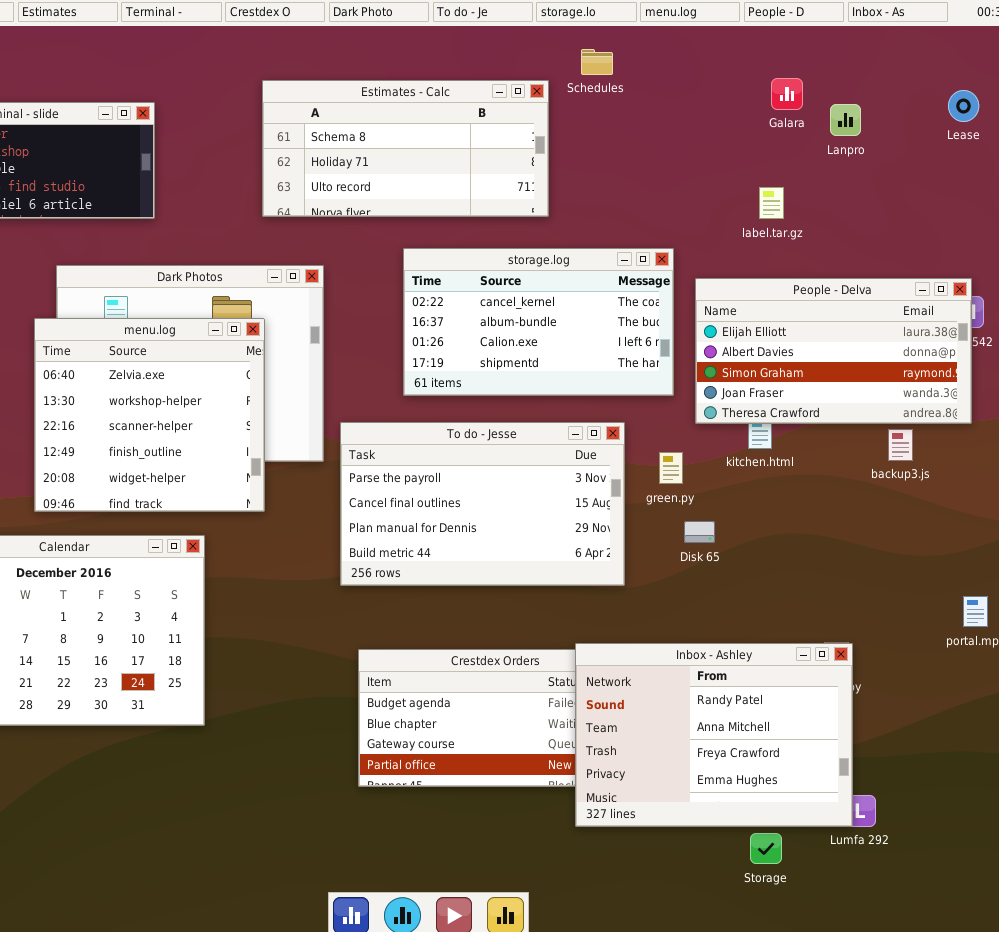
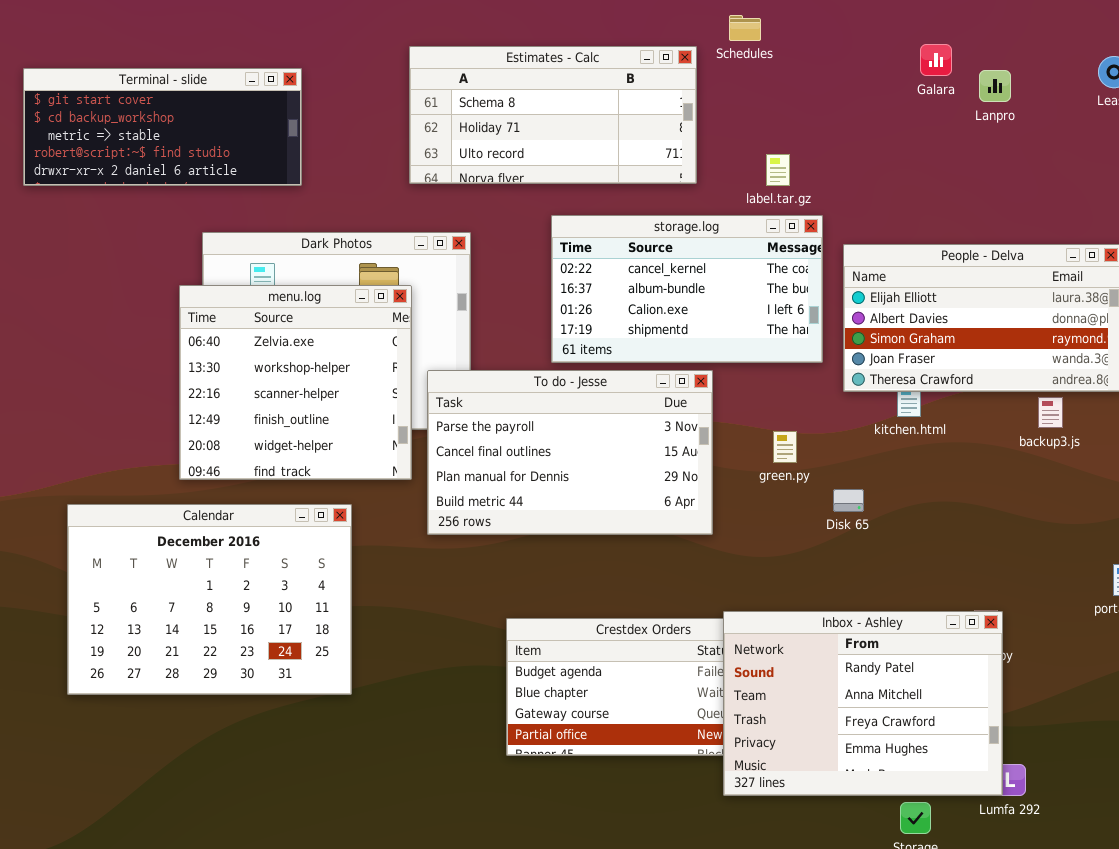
label.tar.gz: [759,187,784,219] -> [766,154,790,186], moved
To do - Jesse: [340,422,625,586] -> [427,370,713,535], moved
green.py: [659,452,683,484] -> [773,431,797,463], moved

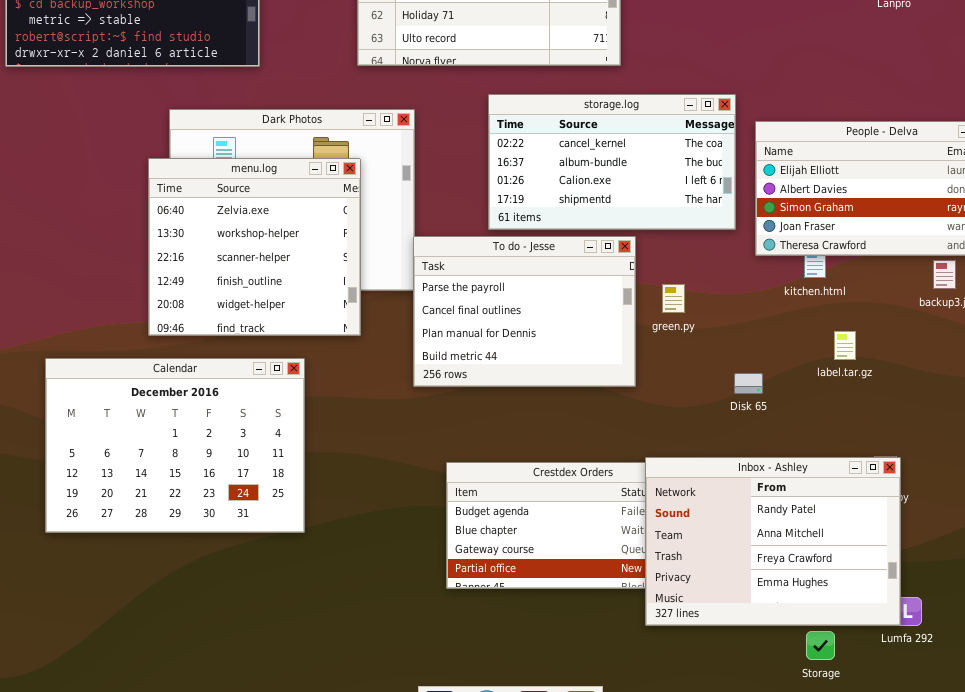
label.tar.gz: [766,154,790,186] -> [834,331,856,360], moved
To do - Jesse: [427,370,713,535] -> [413,236,636,387], resized
green.py: [773,431,797,463] -> [662,284,685,313], moved
Disk 65: [833,489,864,512] -> [734,373,763,394], moved

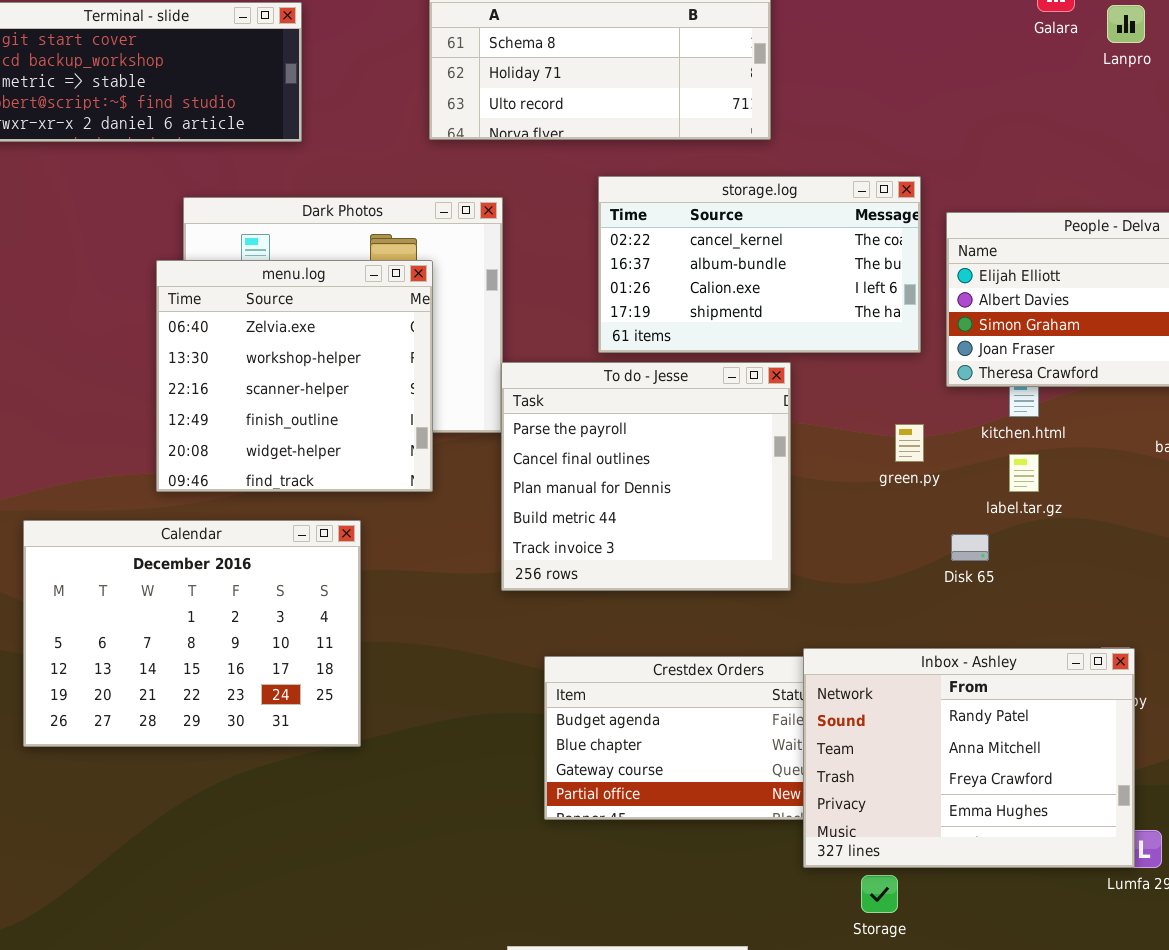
To do - Jesse: [413,236,636,387] -> [501,362,791,591], resized
green.py: [662,284,685,313] -> [895,424,924,462], moved
label.tar.gz: [834,331,856,360] -> [1009,454,1039,492], moved
Disk 65: [734,373,763,394] -> [951,534,989,561], moved
Storage: [806,631,835,660] -> [861,875,898,913], moved

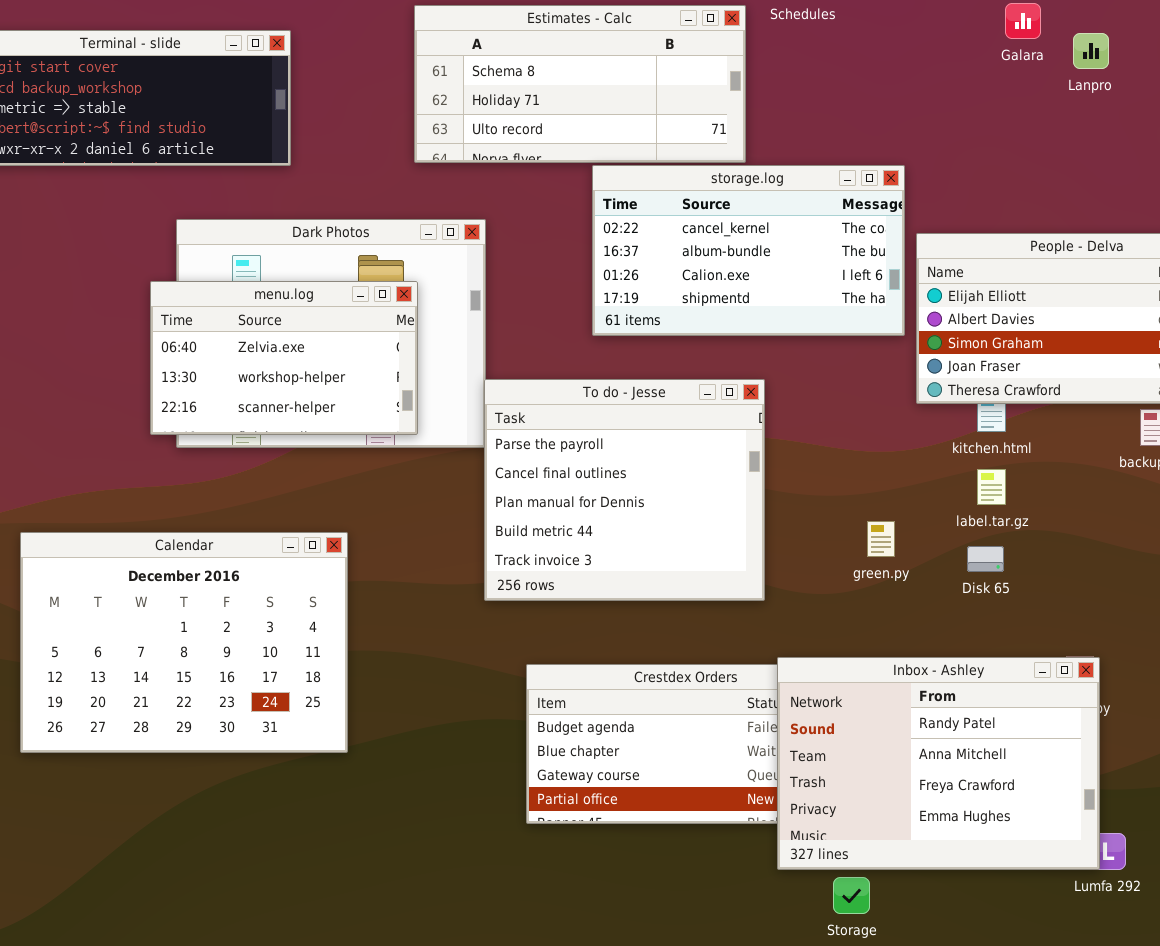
storage.log: [598,176,921,353] -> [592,165,905,336], moved
menu.log: [156,260,433,492] -> [150,281,418,435], resized
green.py: [895,424,924,462] -> [867,521,895,557], moved
Disk 65: [951,534,989,561] -> [967,546,1004,572], moved

